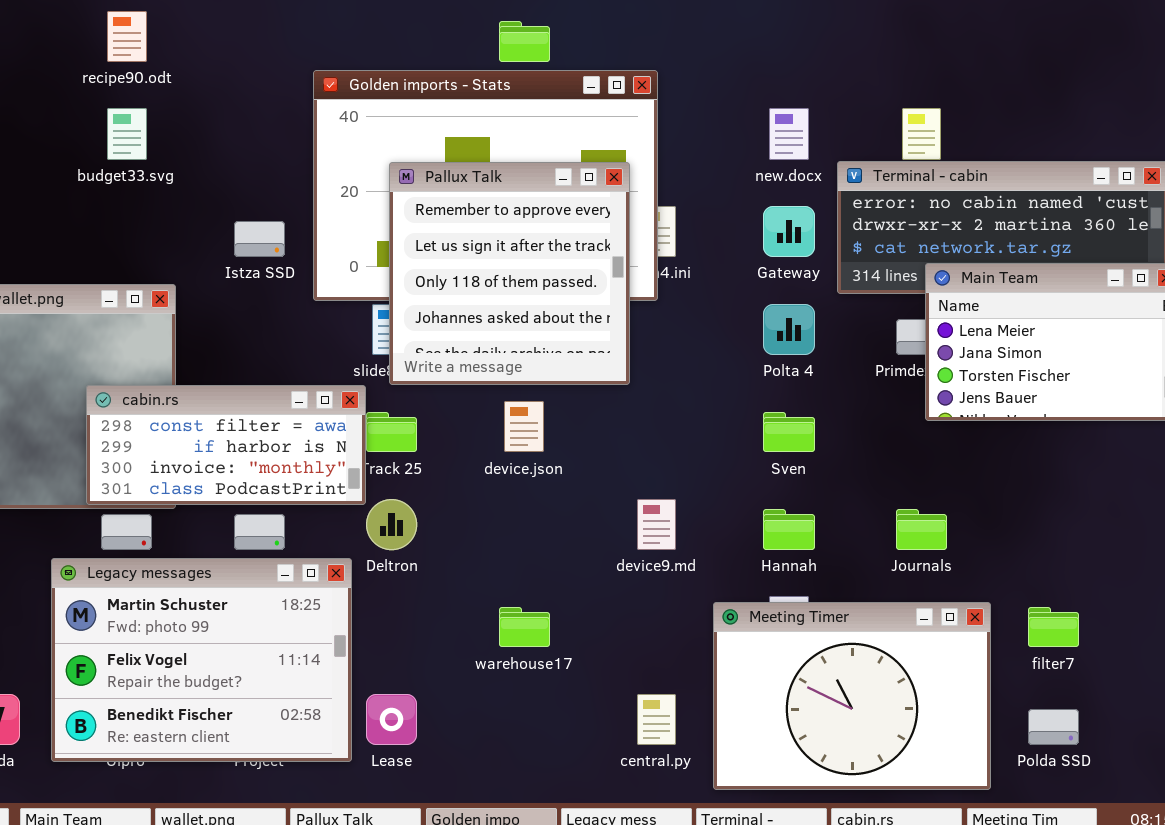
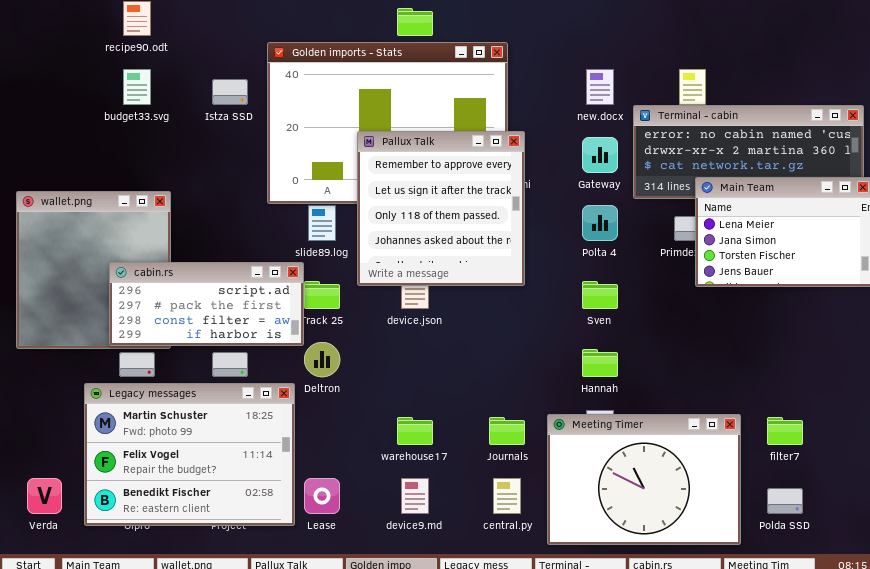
Pallux Talk: [389,162,630,385] -> [357,131,525,286], moved
Istza SSD: [234,221,285,257] -> [212,79,248,105], moved
cabin.rs: [86,385,366,505] -> [109,262,304,346], scrolled up 2 rows
device9.md: [637,499,676,550] -> [401,478,429,514], moved
Journals: [896,509,947,550] -> [489,417,525,445], moved

